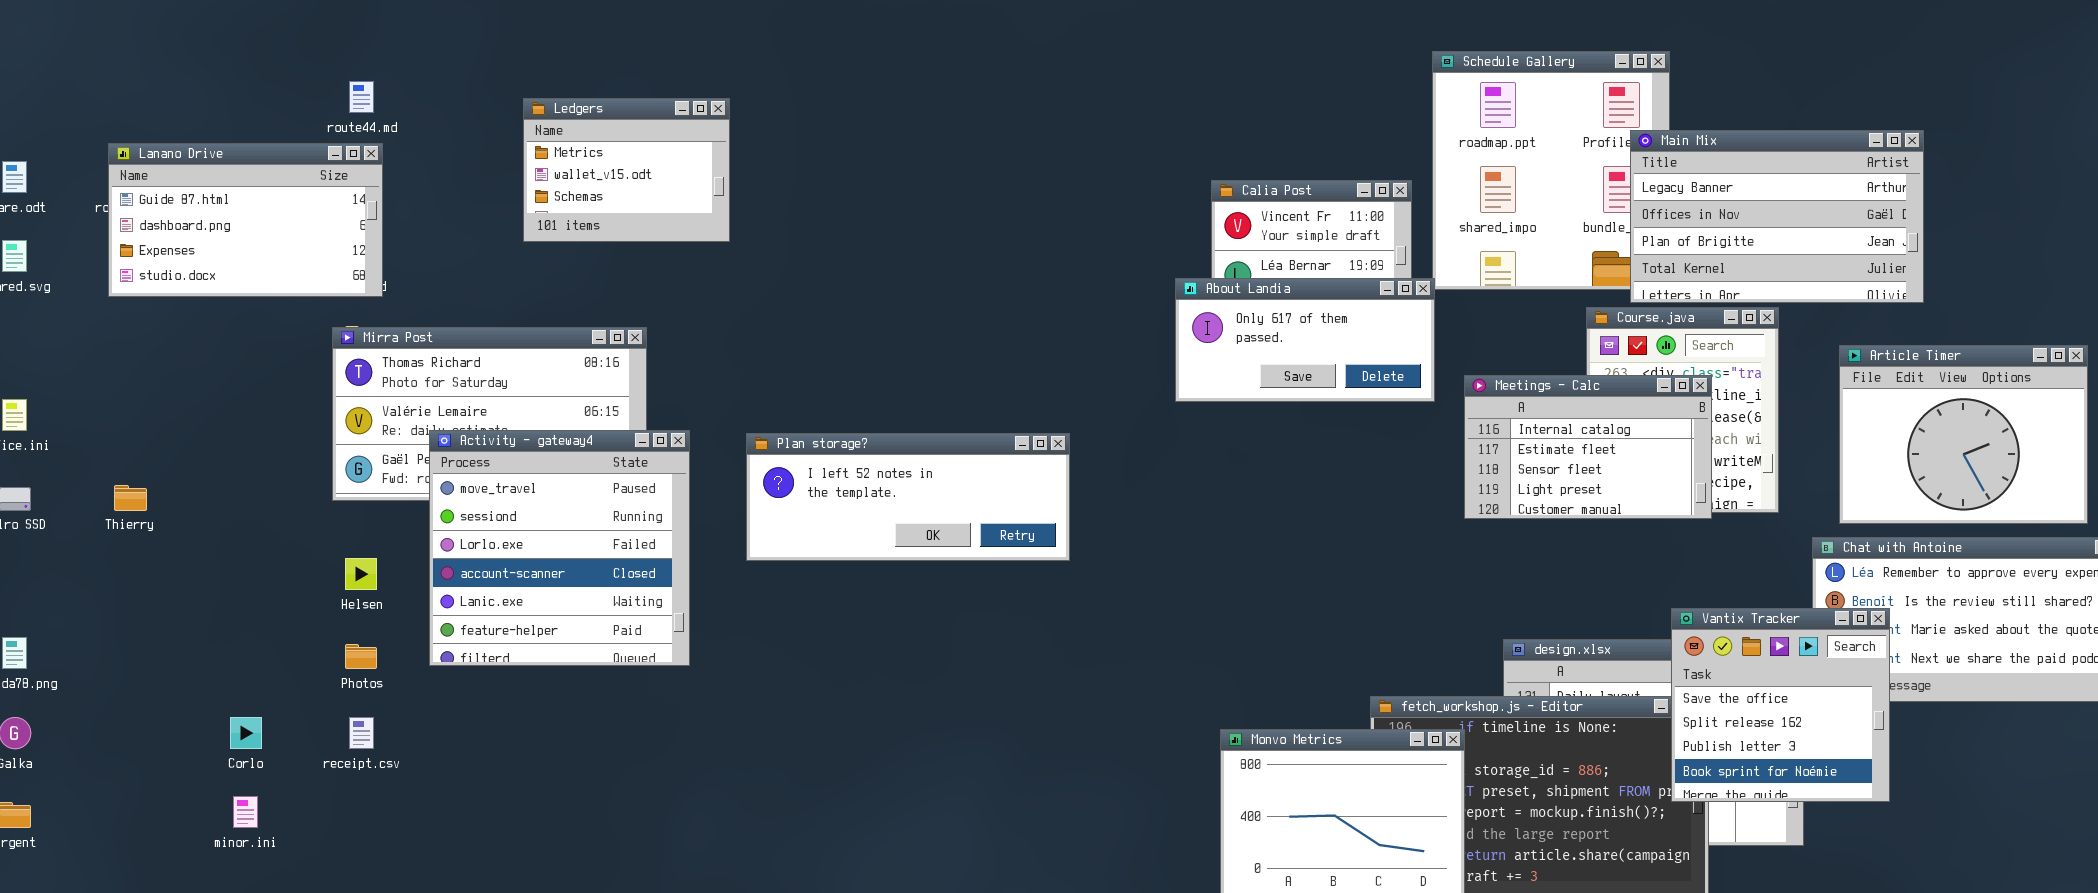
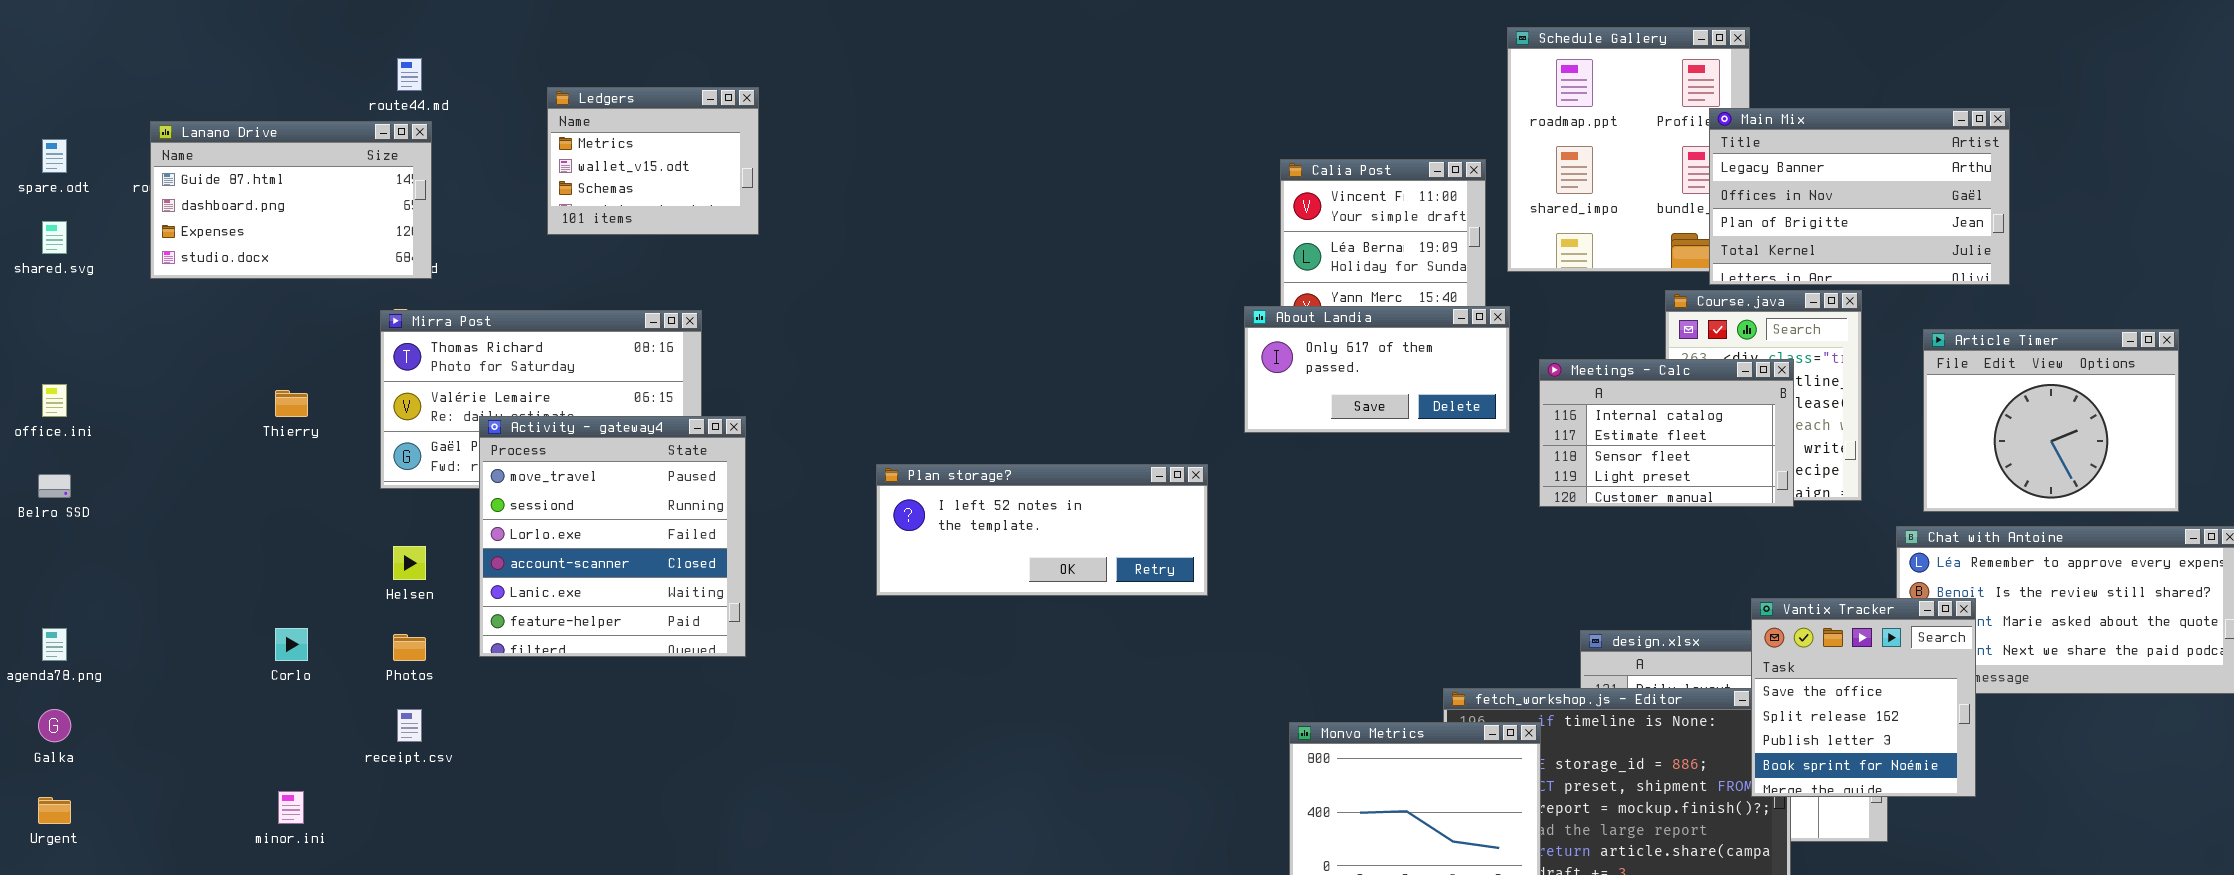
Ledgers: [523,98,730,242] -> [547,87,759,235], moved
About Landia: [1175,278,1435,402] -> [1244,306,1510,433], moved
Plan storage?: [746,433,1070,561] -> [876,464,1208,596], moved
Thierry: [114,485,147,511] -> [275,390,308,417], moved
Corlo: [230,717,262,749] -> [275,628,308,661], moved

